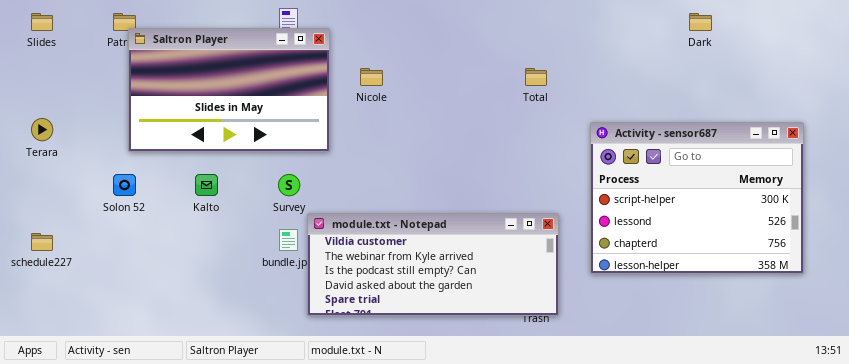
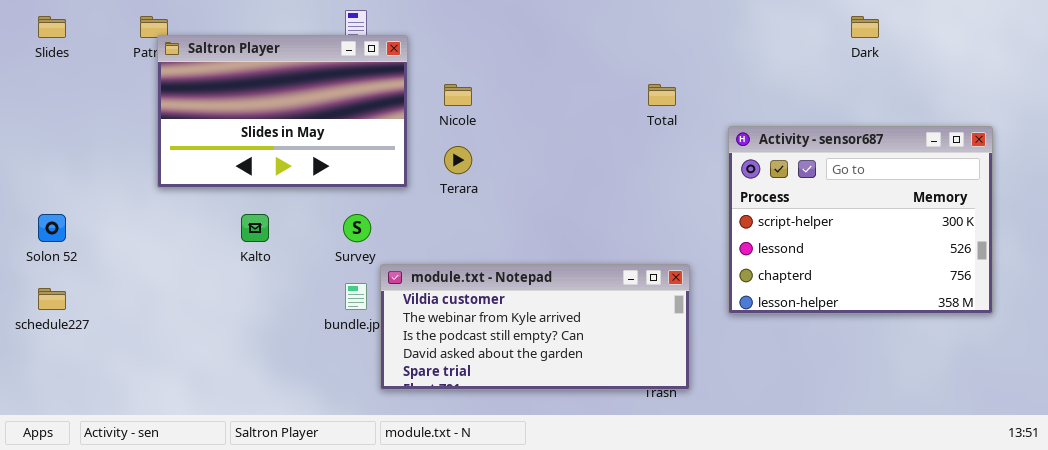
Terara: [31,118,53,141] -> [444,146,472,174], moved
Activity - sensor687: [590,122,804,274] -> [728,126,993,314], moved
Solon 52: [113,174,136,196] -> [38,214,66,242], moved

